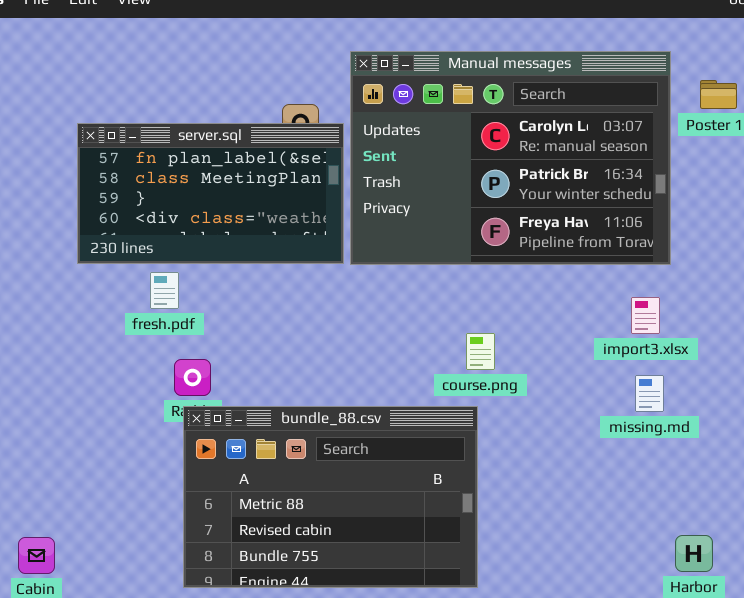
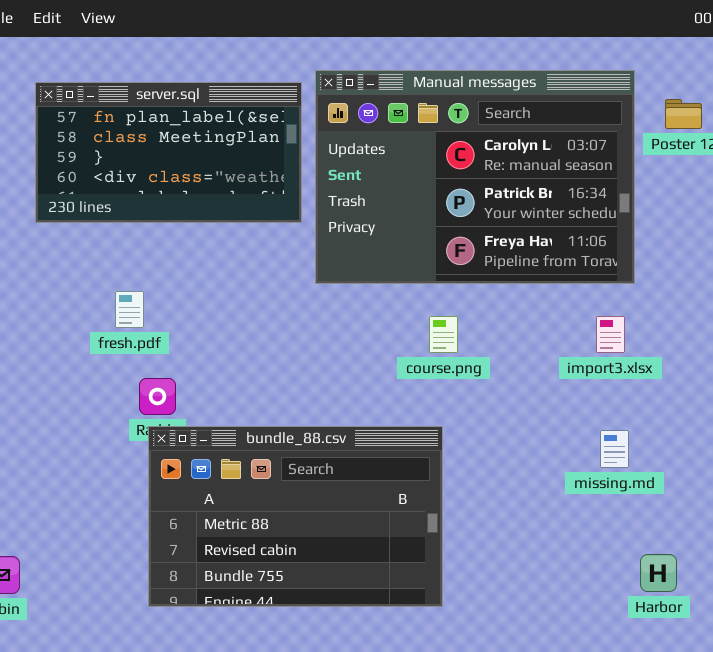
server.sql: [77,123,344,264] -> [35,82,302,223], moved
course.png: [466,333,495,370] -> [429,316,458,353], moved
missing.md: [635,375,664,412] -> [600,430,629,468], moved

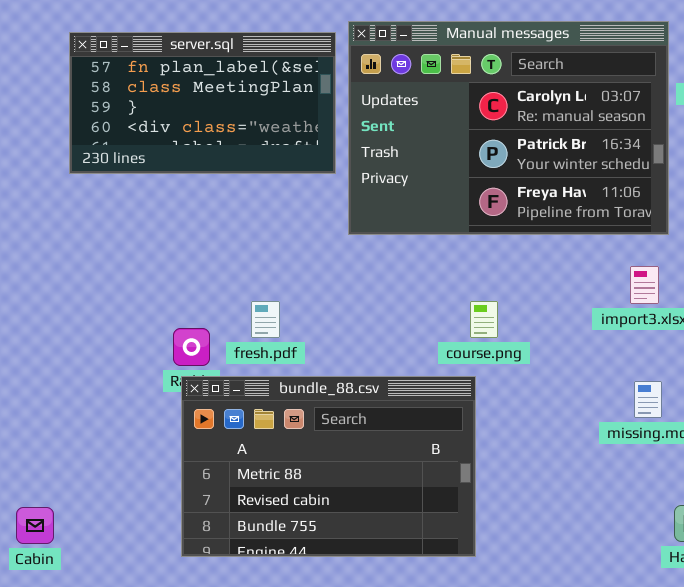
fresh.pdf: [115,291,144,328] -> [251,301,280,338], moved
course.png: [429,316,458,353] -> [470,301,498,338], moved

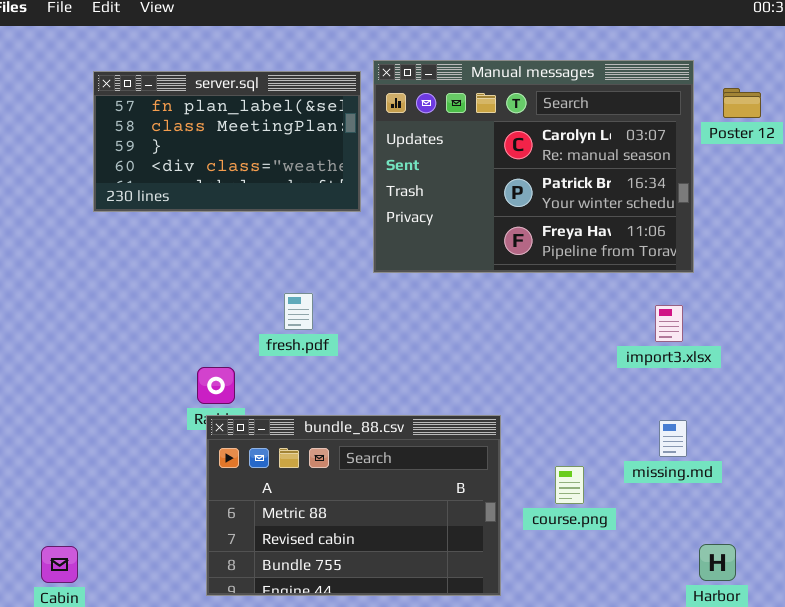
fresh.pdf: [251,301,280,338] -> [284,293,313,330], moved
course.png: [470,301,498,338] -> [555,466,584,504], moved

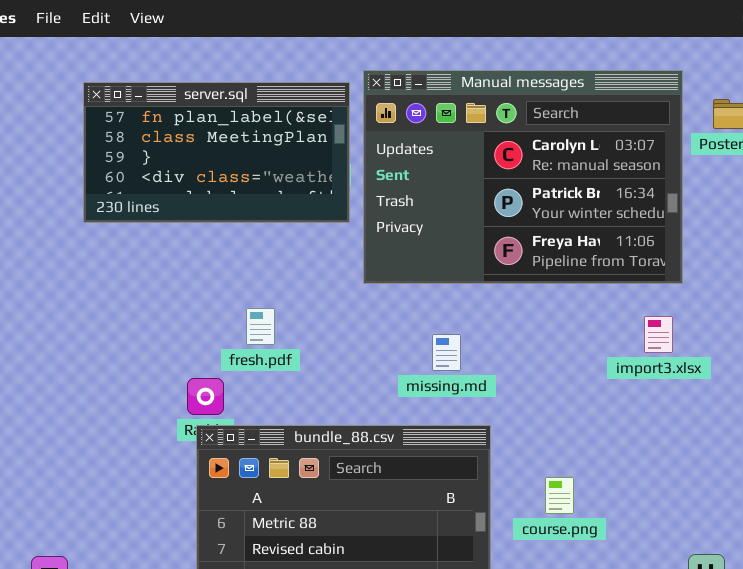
fresh.pdf: [284,293,313,330] -> [246,308,275,345], moved
missing.md: [659,420,687,457] -> [432,334,461,371], moved

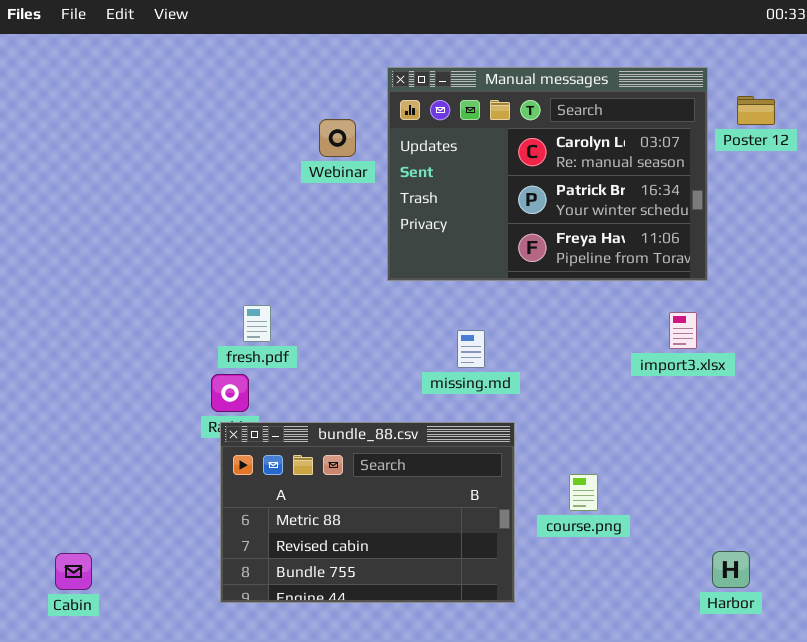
server.sql: [83,82,350,223] -> none, closed
fresh.pdf: [246,308,275,345] -> [243,305,271,342], moved

